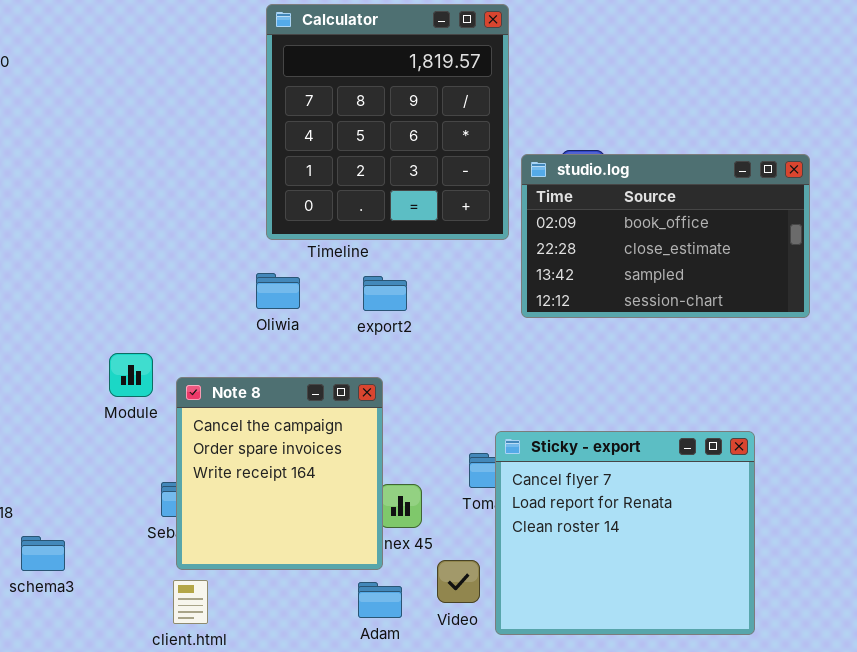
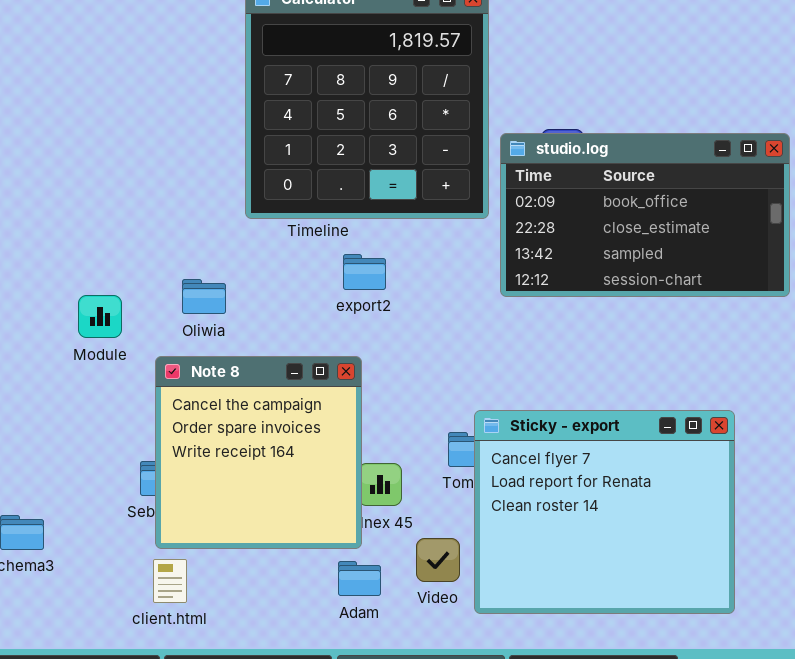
Oliwia: [256,273,300,309] -> [182,279,226,314], moved
Module: [109,353,153,397] -> [78,295,122,338], moved

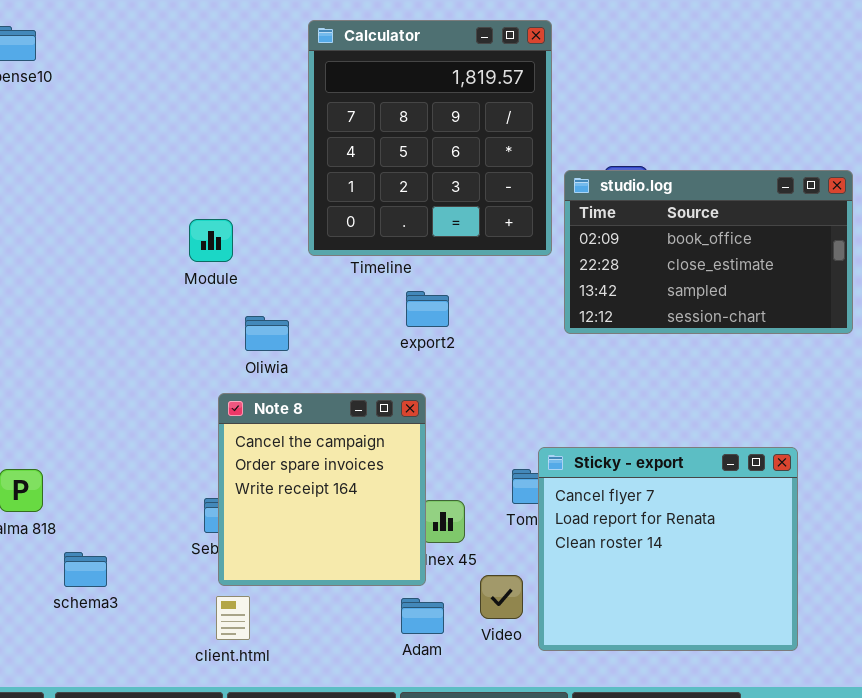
Module: [78,295,122,338] -> [189,219,233,262], moved

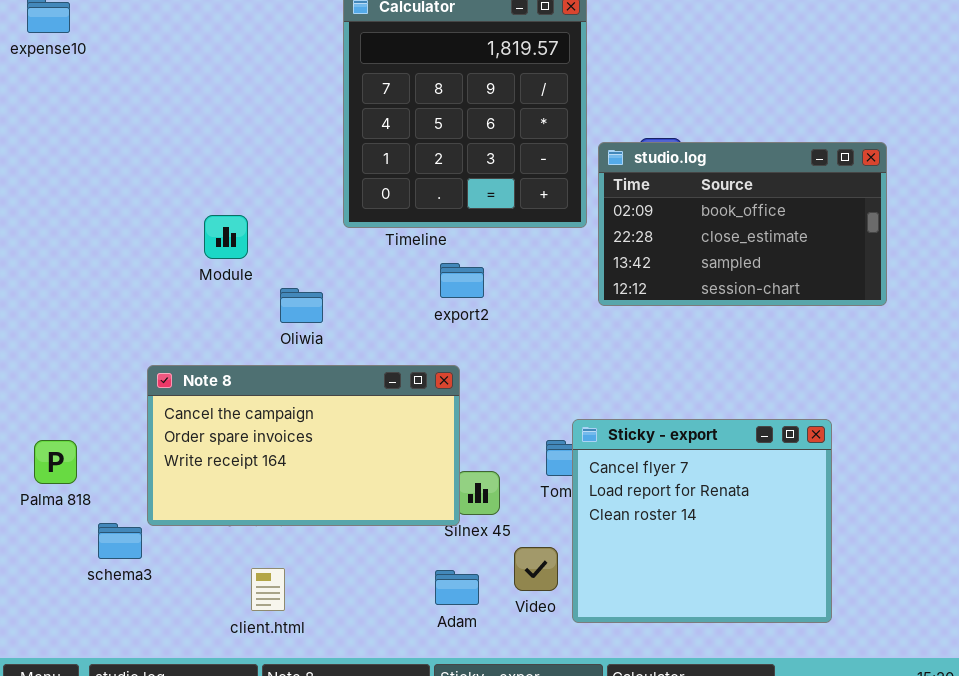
Module: [189,219,233,262] -> [204,215,248,259], moved
Note 8: [218,393,426,586] -> [147,365,460,526], resized

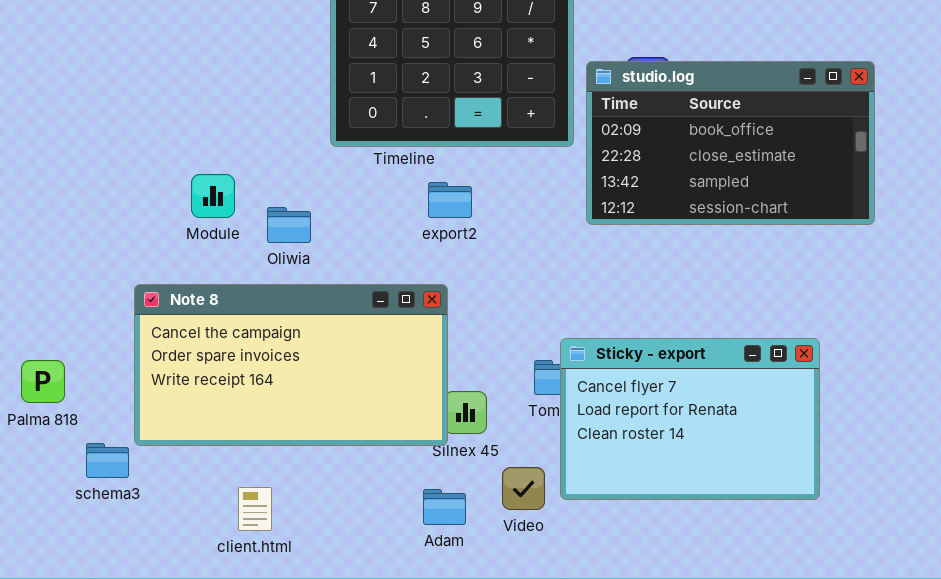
Module: [204,215,248,259] -> [191,174,235,218], moved
Sticky - export: [572,419,832,623] -> [560,338,820,500], resized

